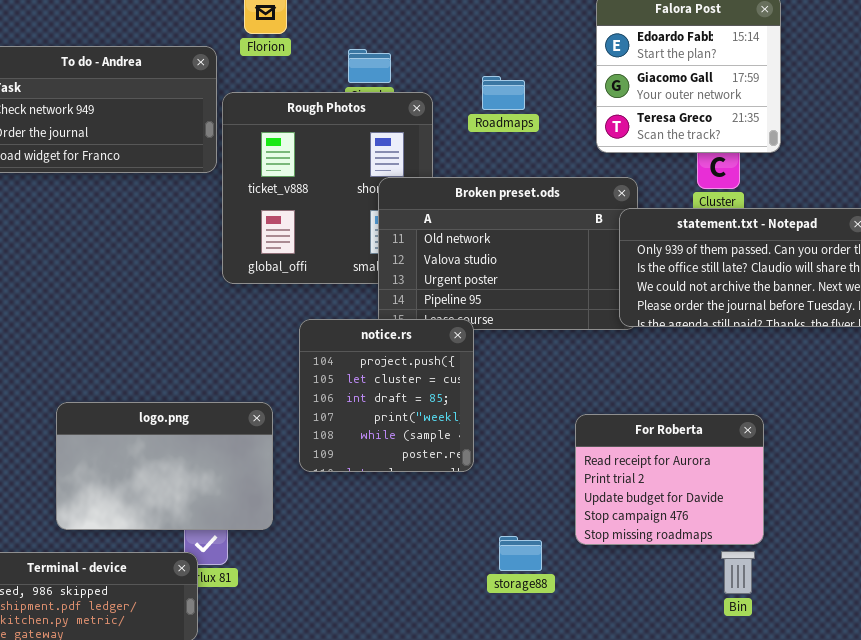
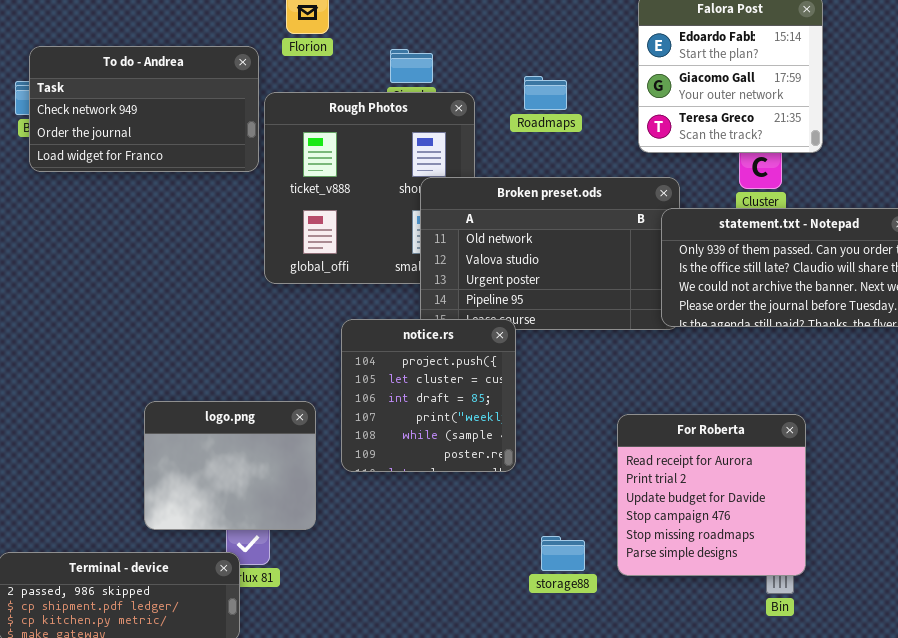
logo.png: [56,402,273,530] -> [144,401,316,530], resized
For Roberta: [575,414,764,545] -> [617,414,806,576], resized

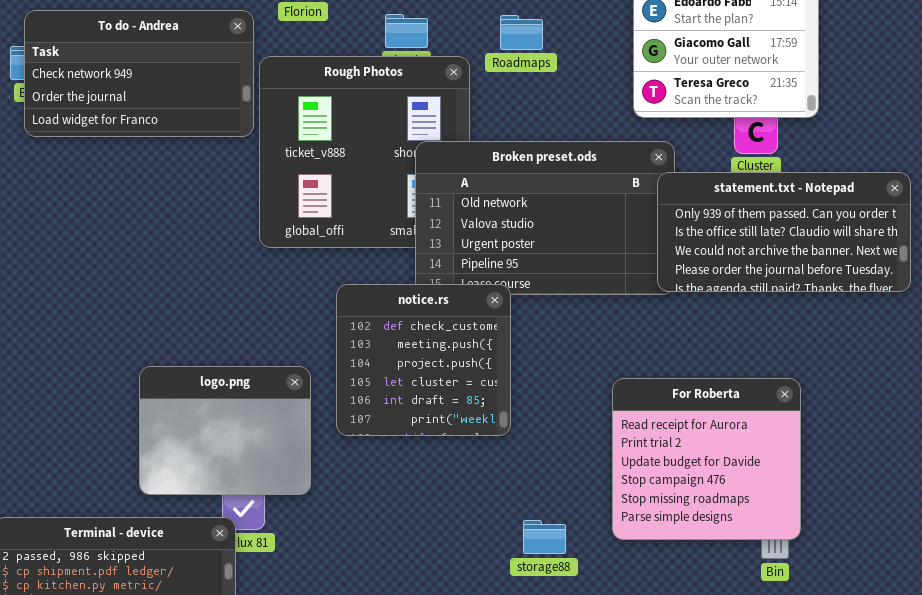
Roadmaps: [524,76,567,110] -> [500,15,543,50], moved
notice.rs: [341,319,516,472] -> [336,284,511,436], scrolled up 2 rows
storage88: [541,536,585,571] -> [523,520,566,554], moved

